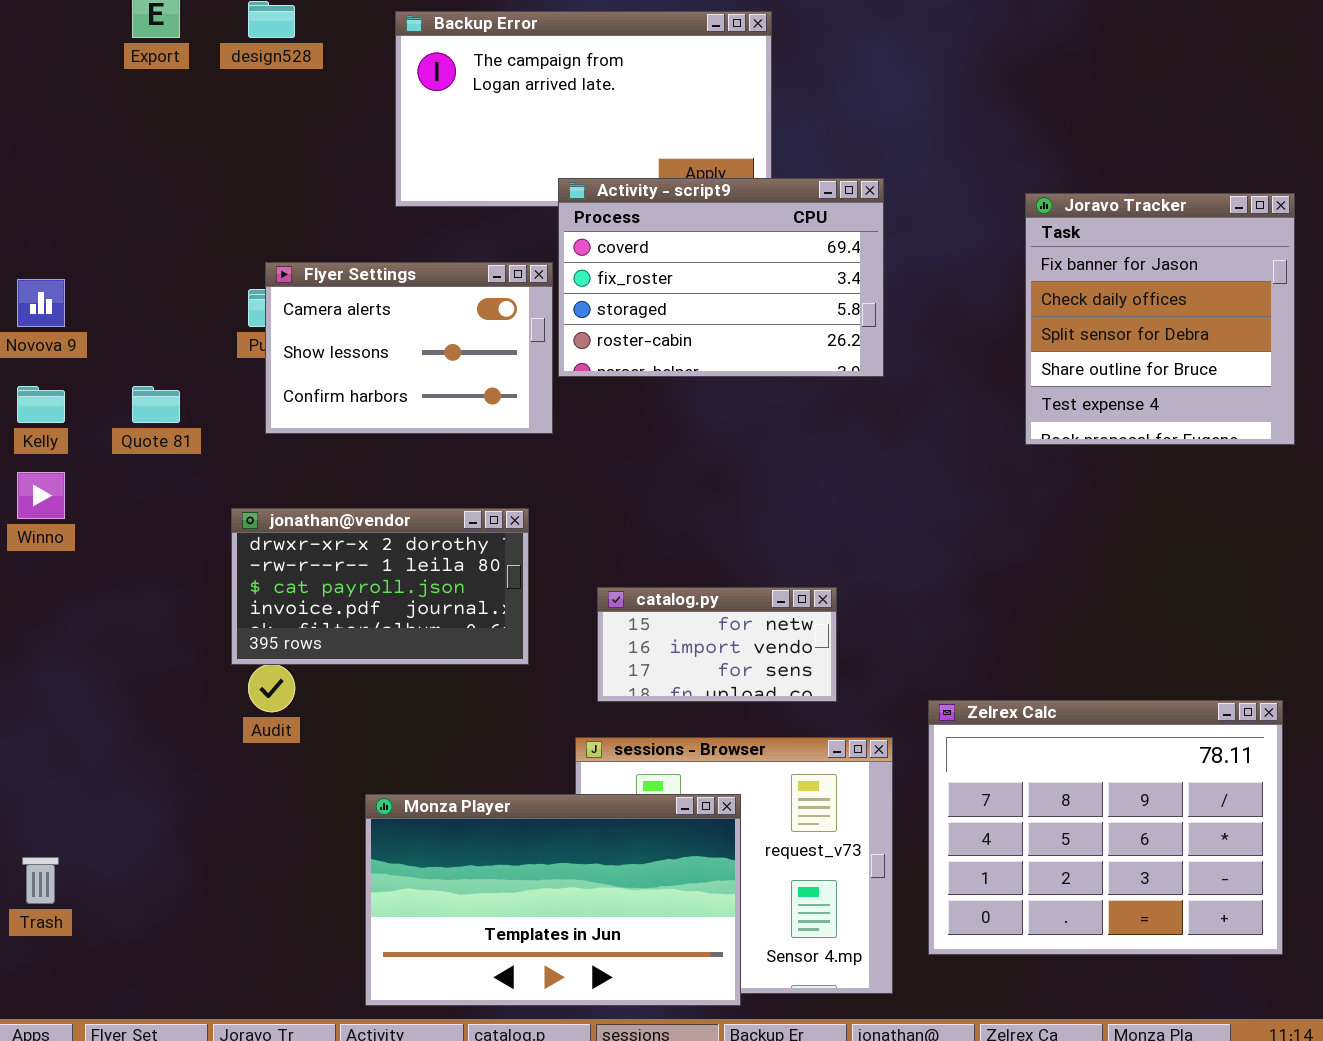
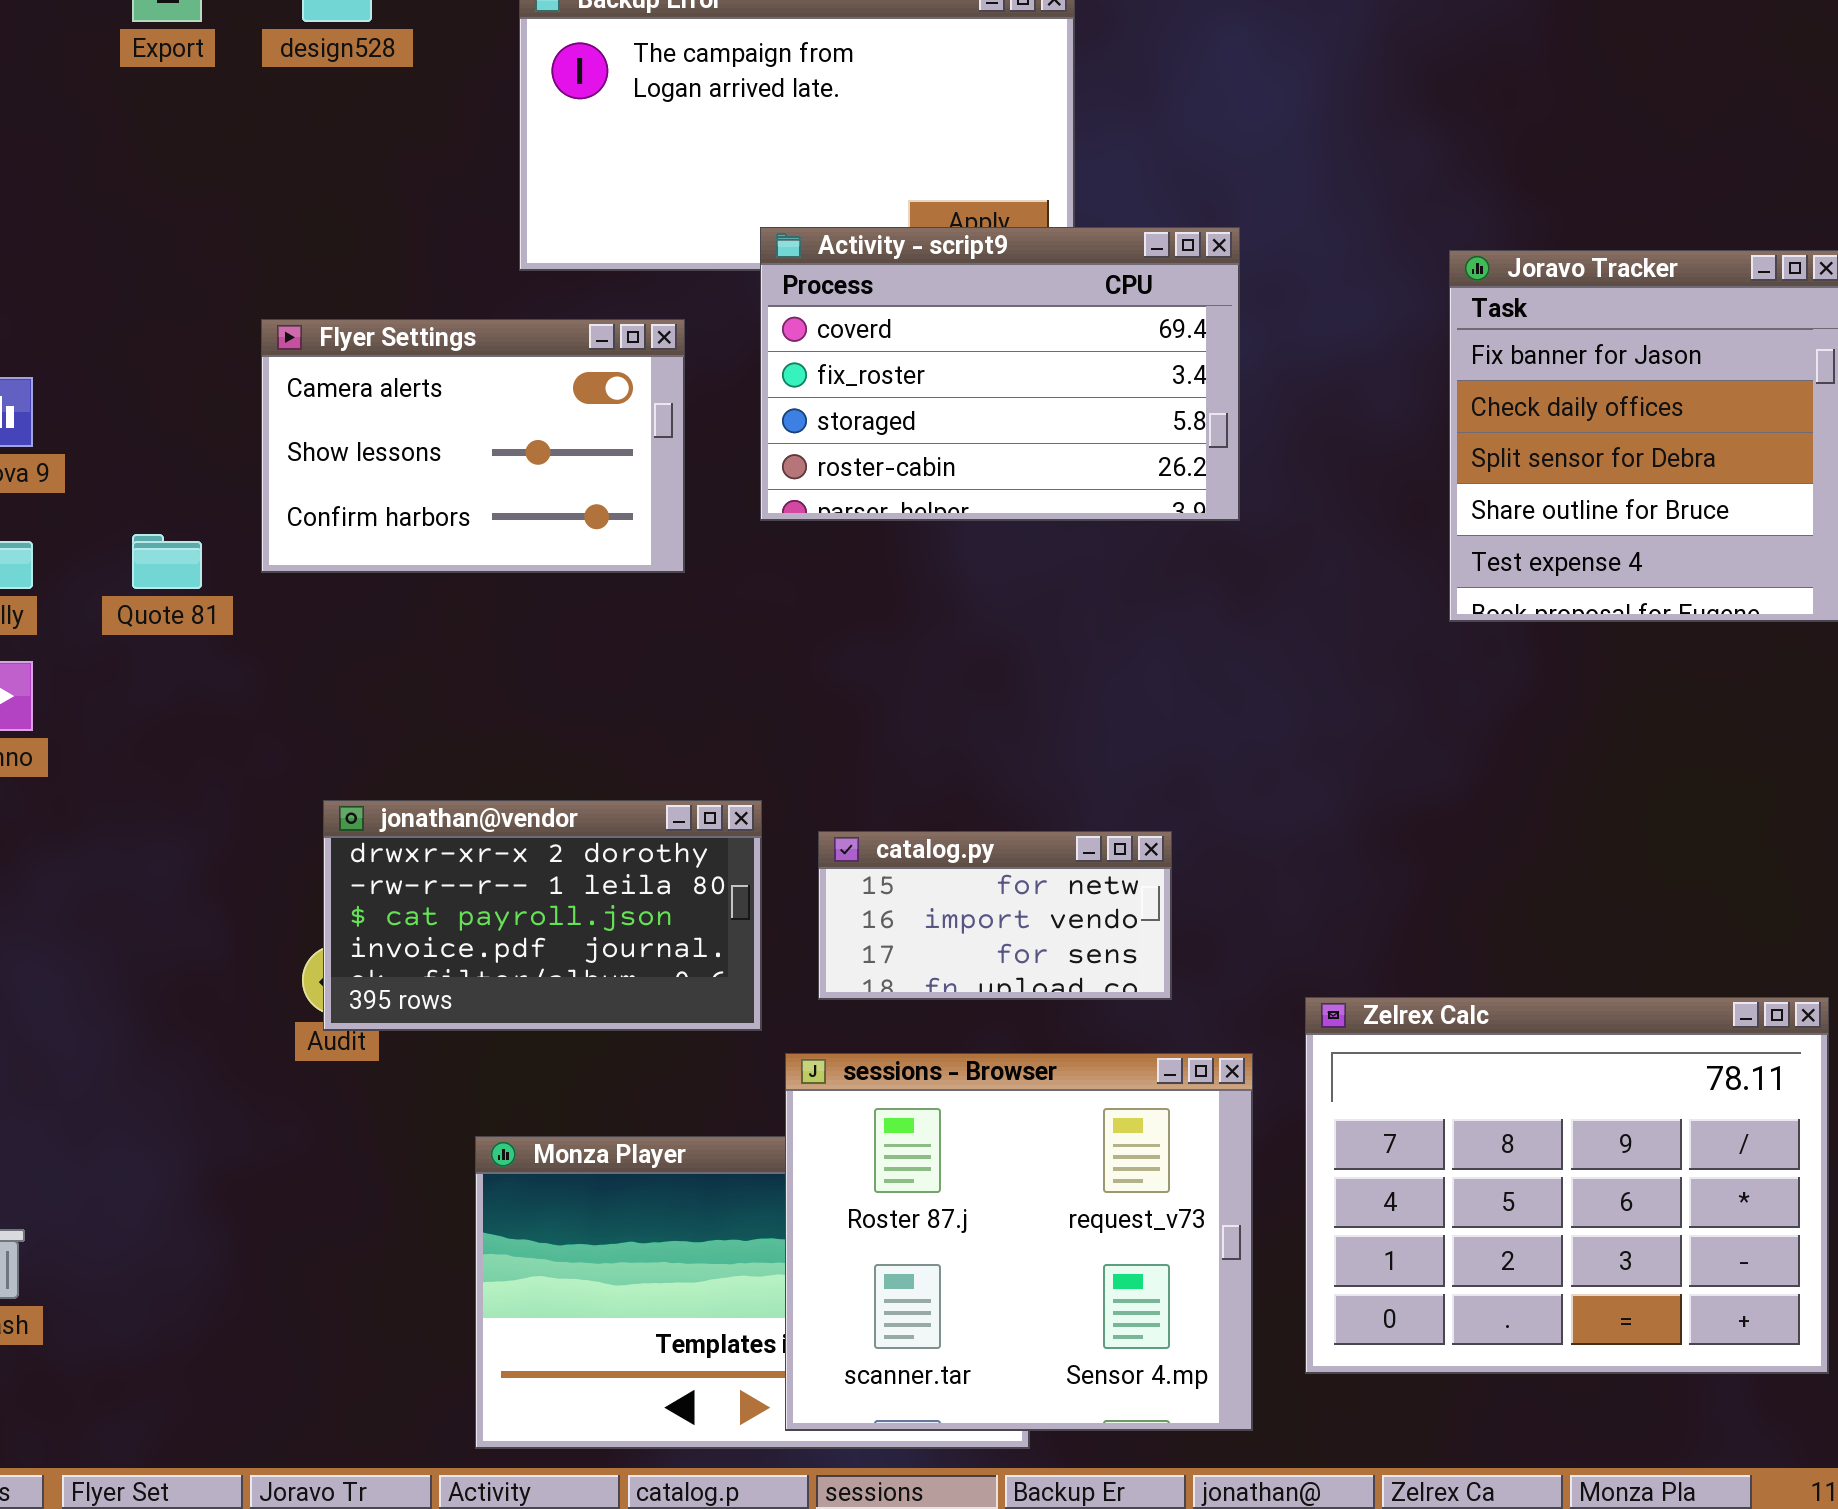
Flyer Settings: [265,262,553,434] -> [261,319,685,573], moved
jonathan@vendor: [231,508,529,665] -> [323,800,762,1031], moved
sessions - Browser: [575,737,893,994] -> [785,1053,1253,1431], raised

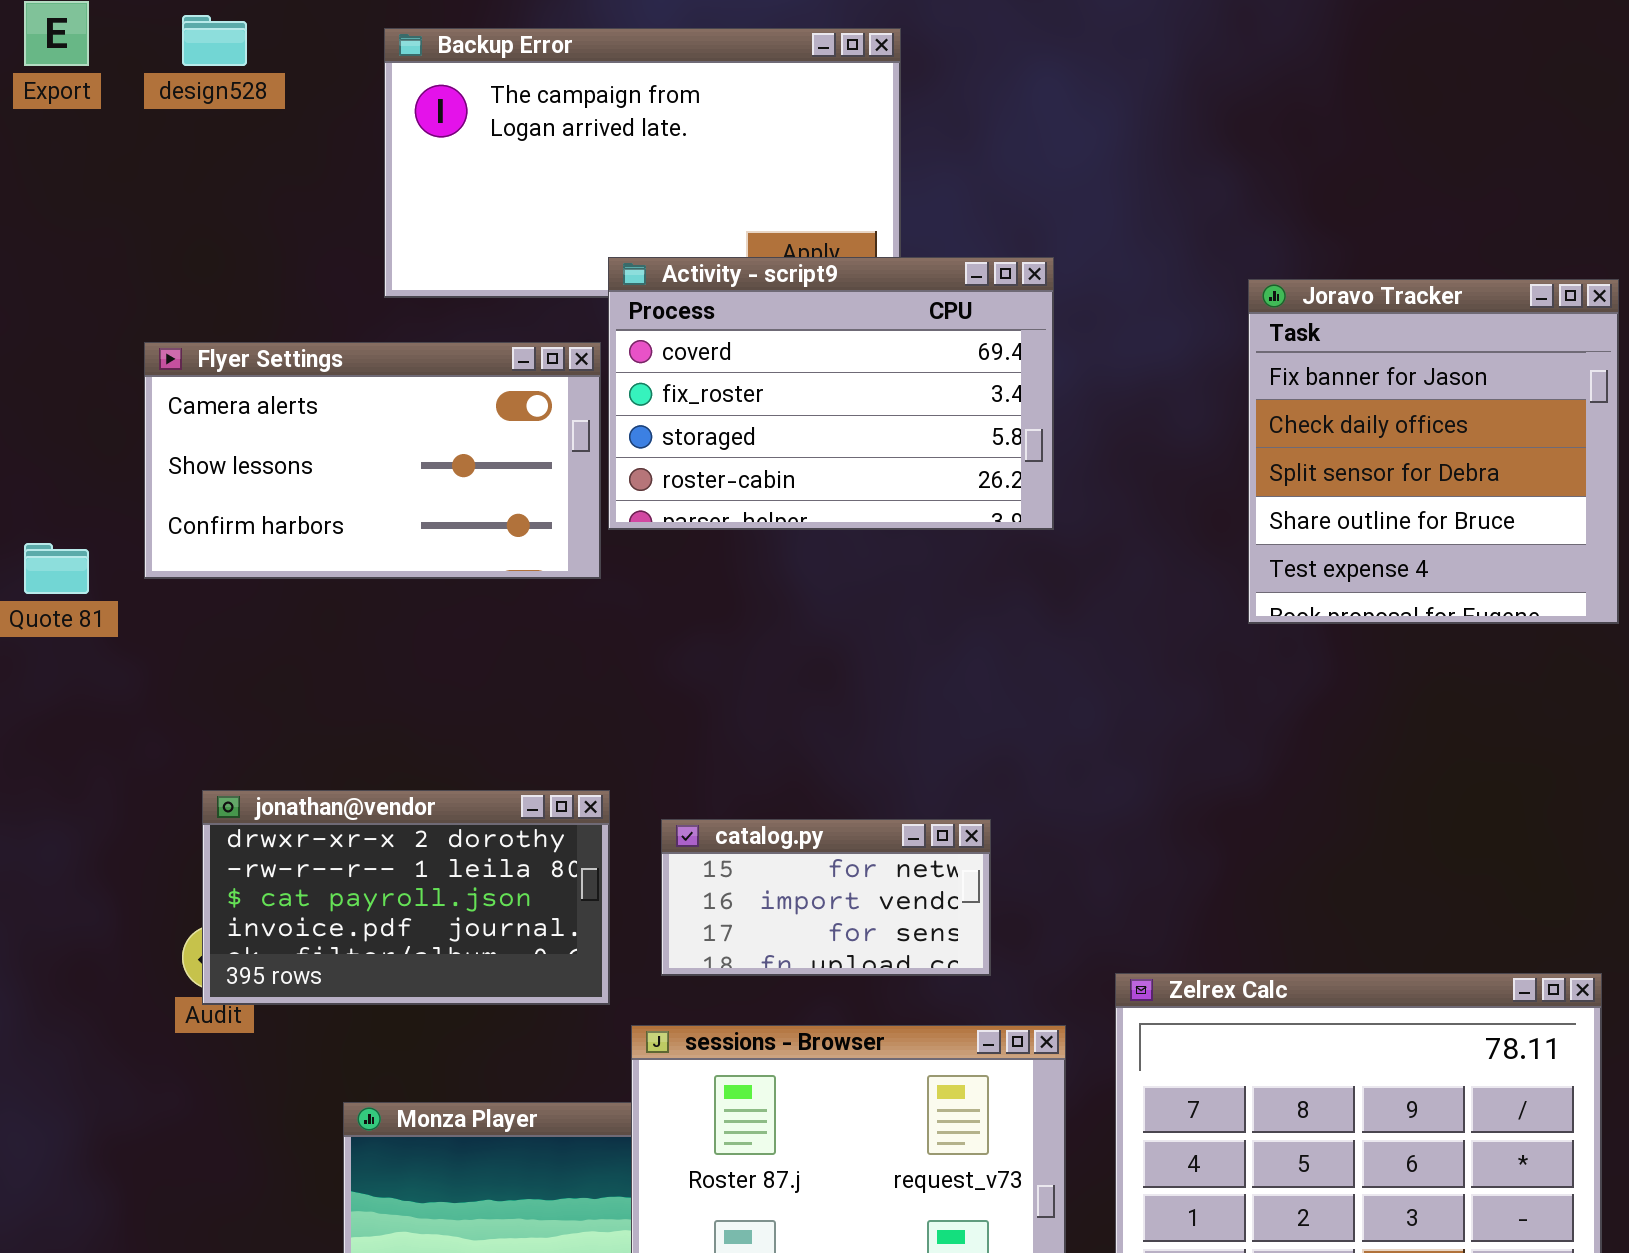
Flyer Settings: [261,319,685,573] -> [144,342,601,579], resized

